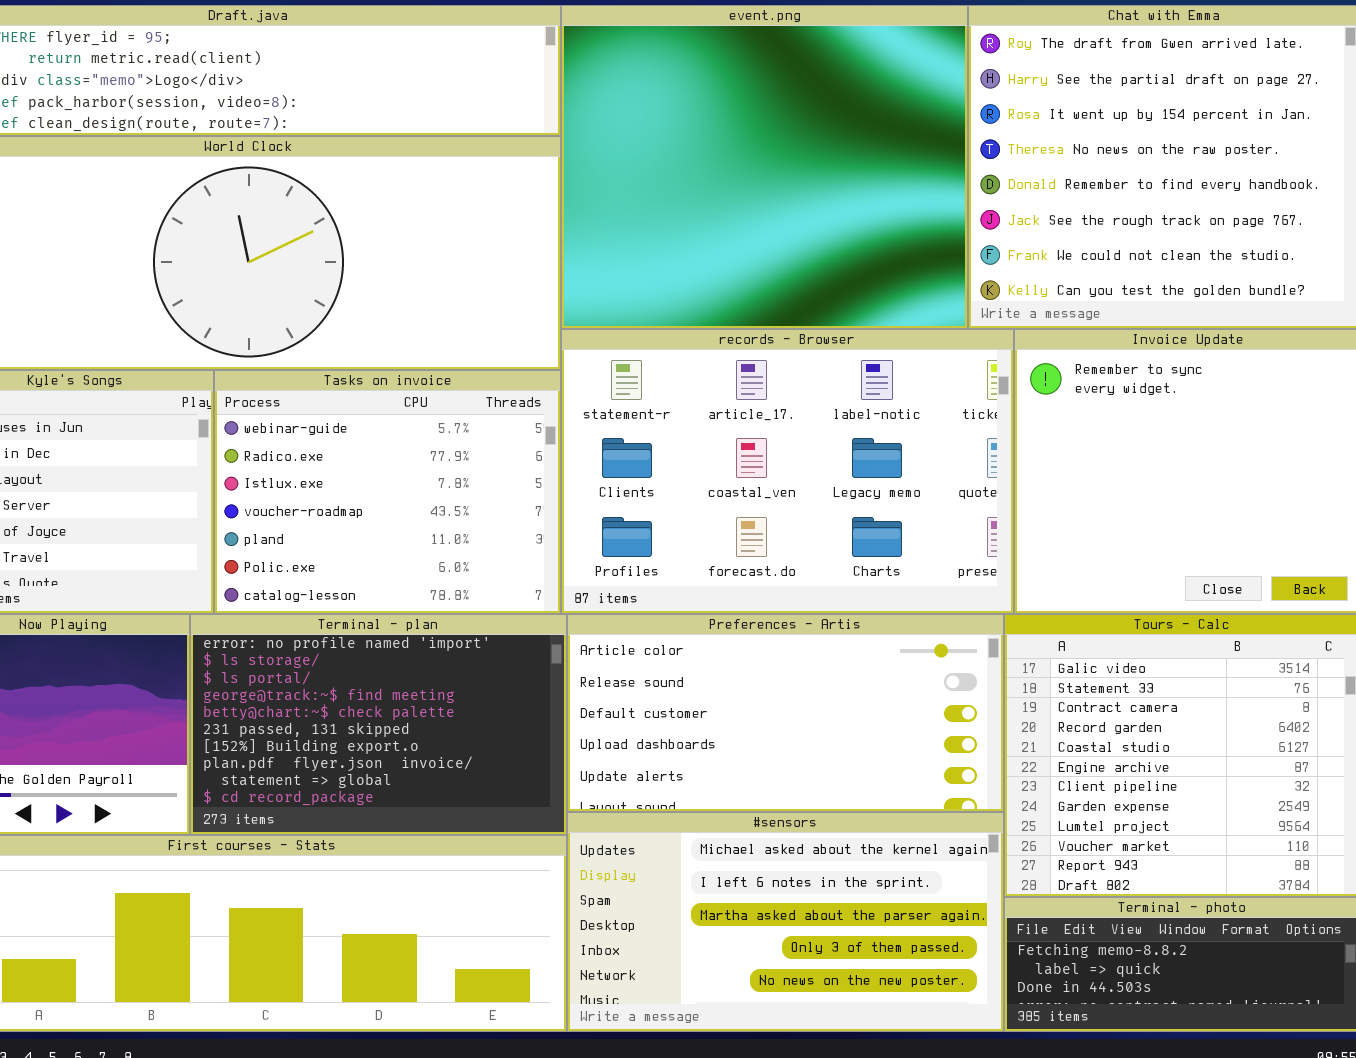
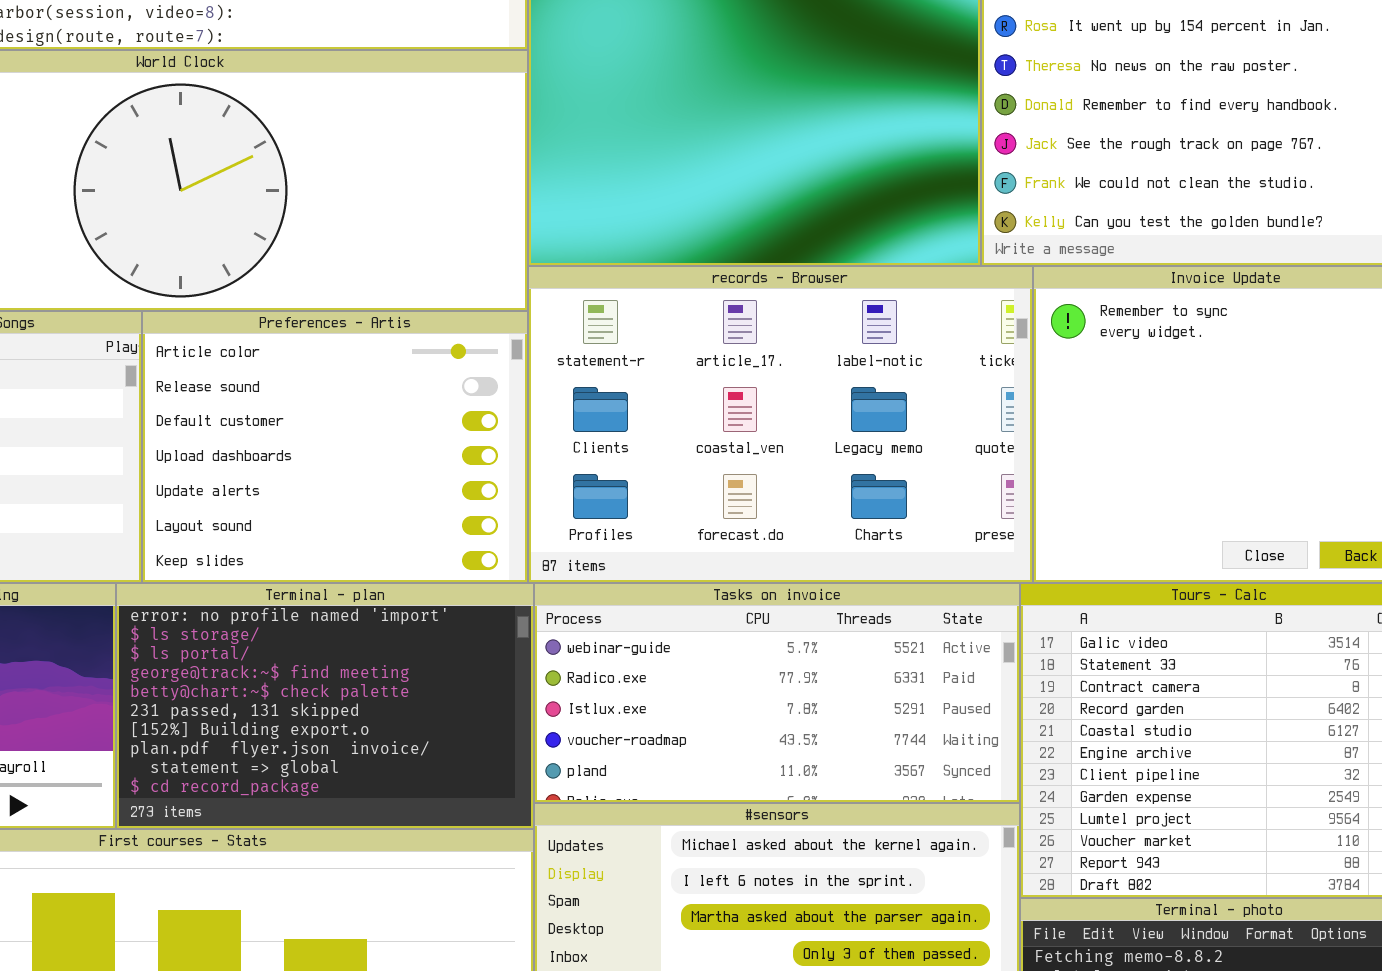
Tasks on invoice: [214,370,561,614] -> [534,583,1020,803], moved, resized
Preferences - Artis: [567,614,1004,812] -> [142,311,528,583], moved, resized

